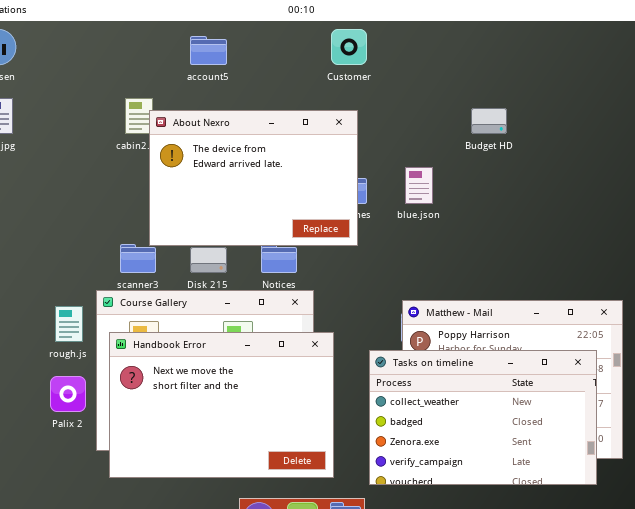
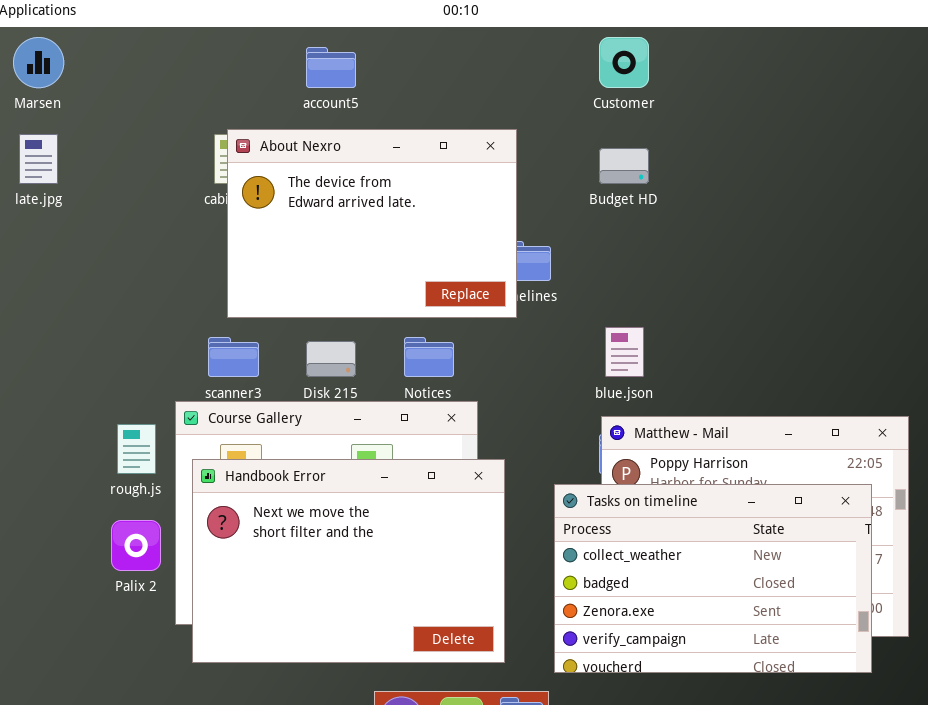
Customer: [331,29,367,65] -> [599,37,649,88], moved
Budget HD: [471,108,507,134] -> [599,148,649,184], moved
About Nexro: [149,110,358,246] -> [227,129,517,318], moved
blue.json: [405,167,433,204] -> [605,327,644,377], moved

